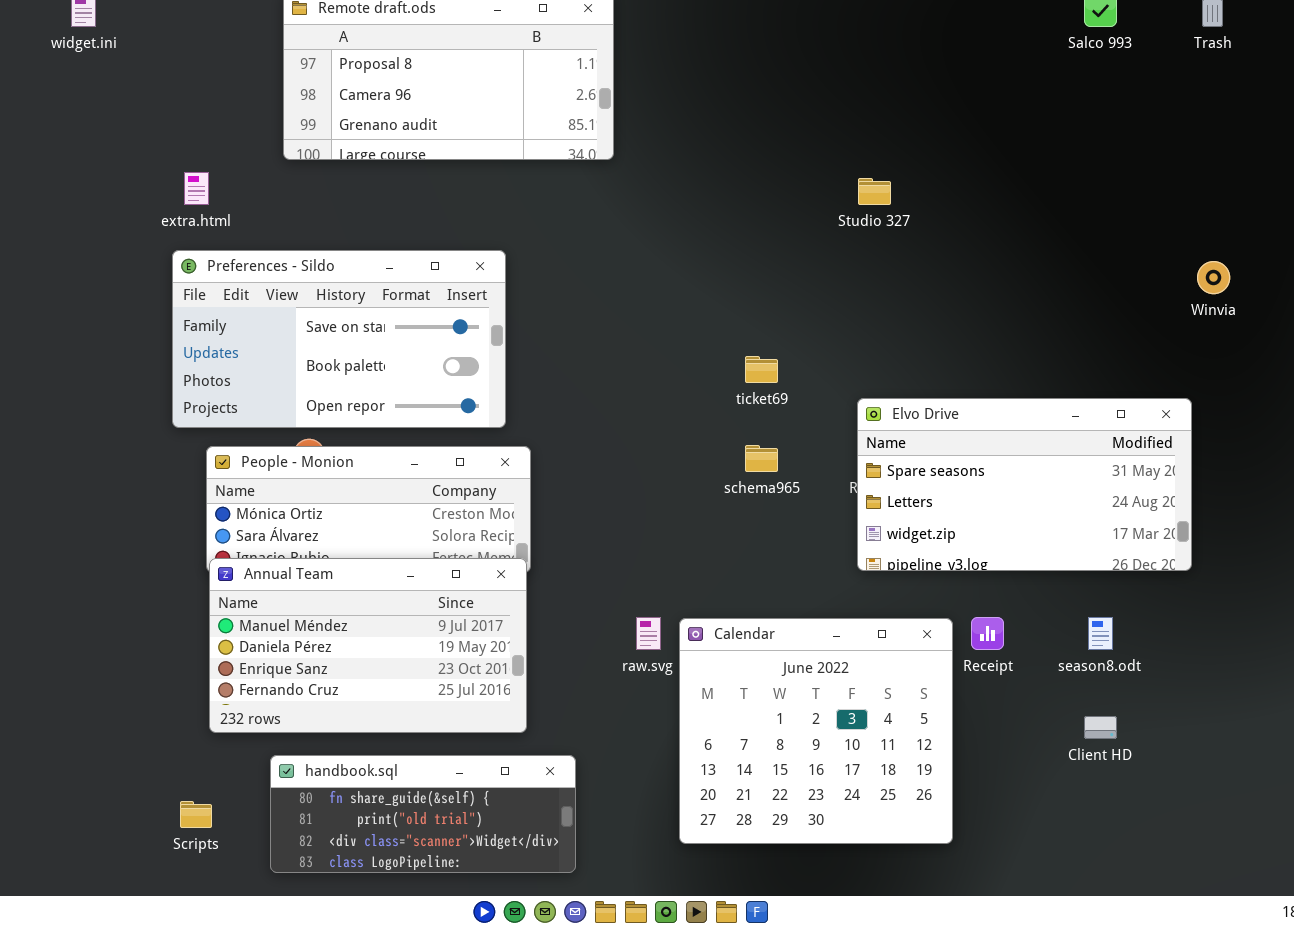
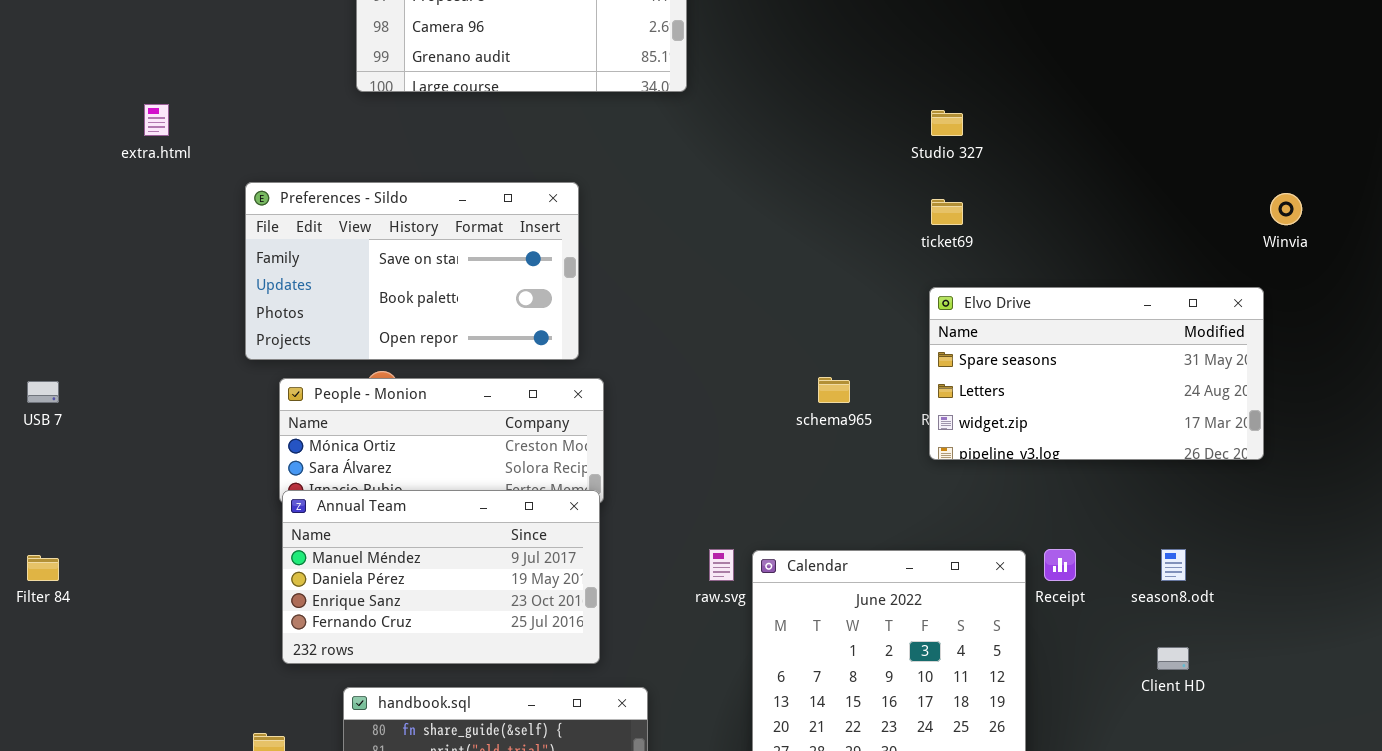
extra.html: [184,172,209,205] -> [144,104,169,136], moved
ticket69: [745,356,778,383] -> [931,199,963,225], moved
Elvo Drive: [857,398,1192,571] -> [929,287,1264,460], moved

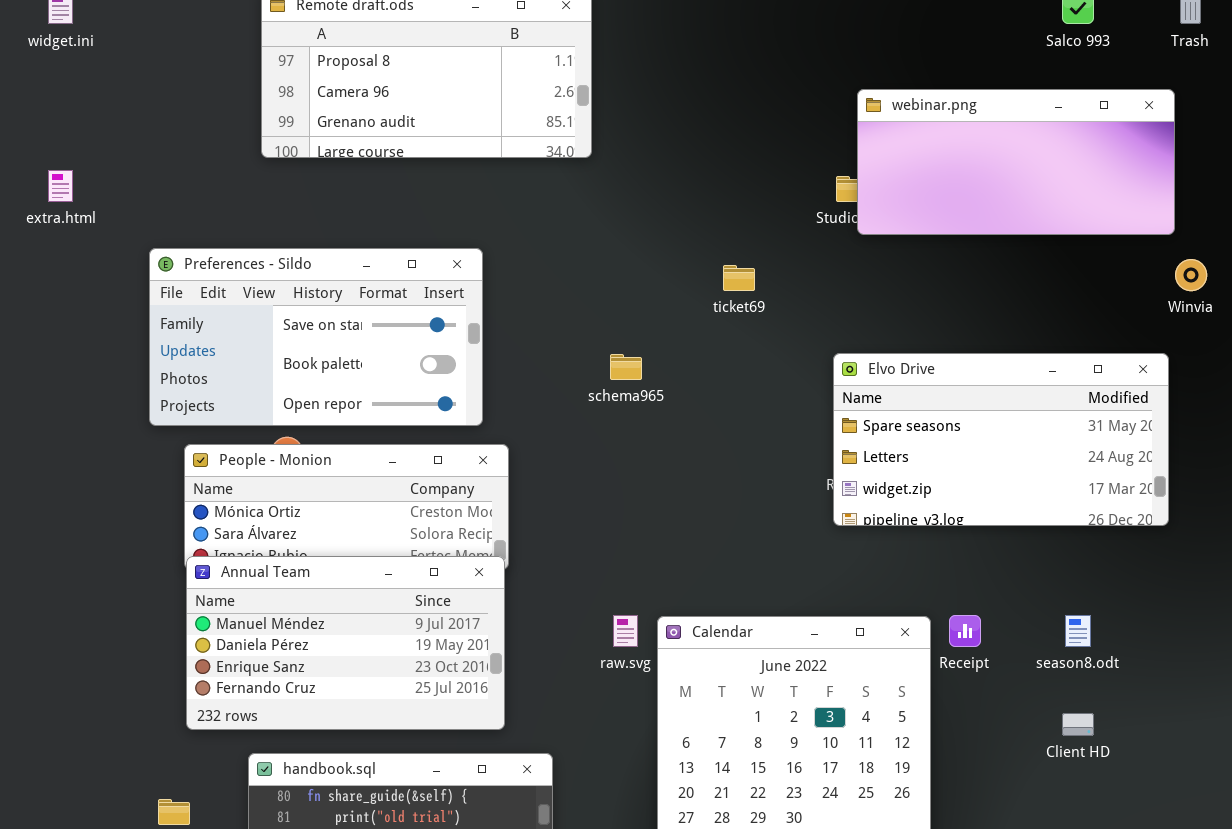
webinar.png: none -> [857,89,1175,235], opened
ticket69: [931,199,963,225] -> [723,265,755,291], moved
schema965: [818,377,850,403] -> [610,354,642,380], moved

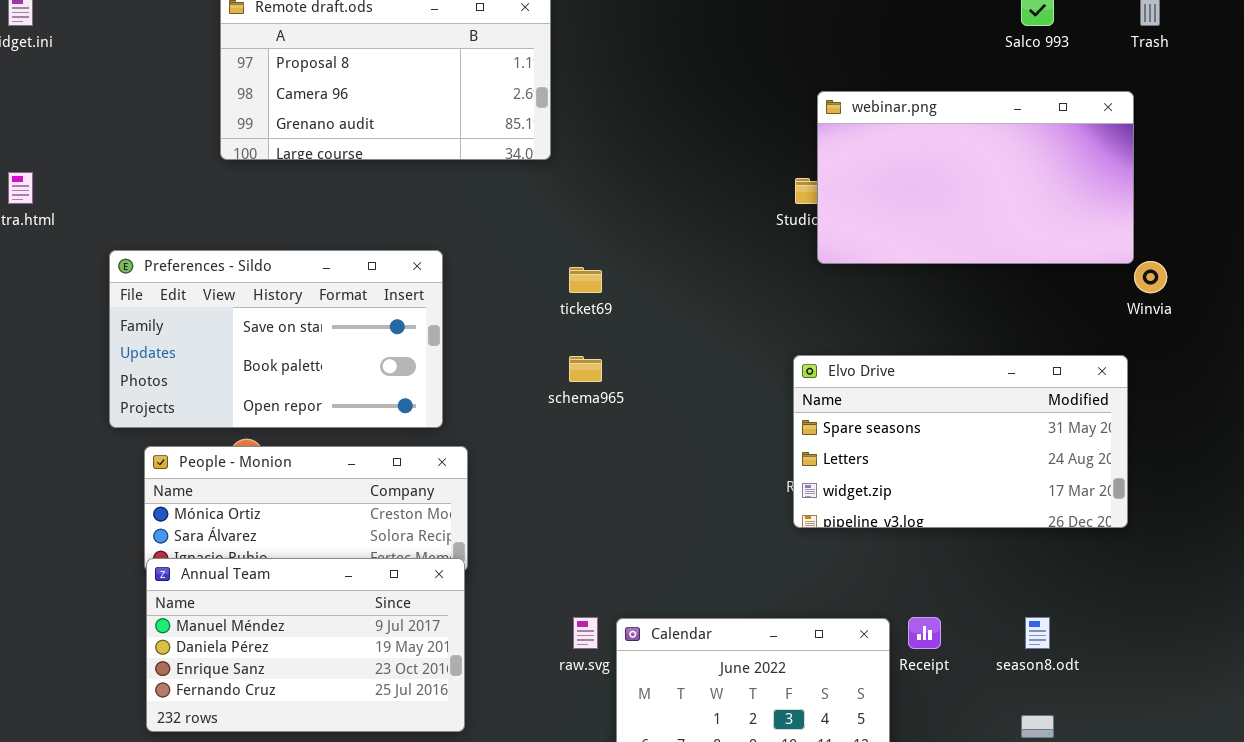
webinar.png: [857,89,1175,235] -> [817,91,1134,264], resized
ticket69: [723,265,755,291] -> [569,267,602,293], moved

